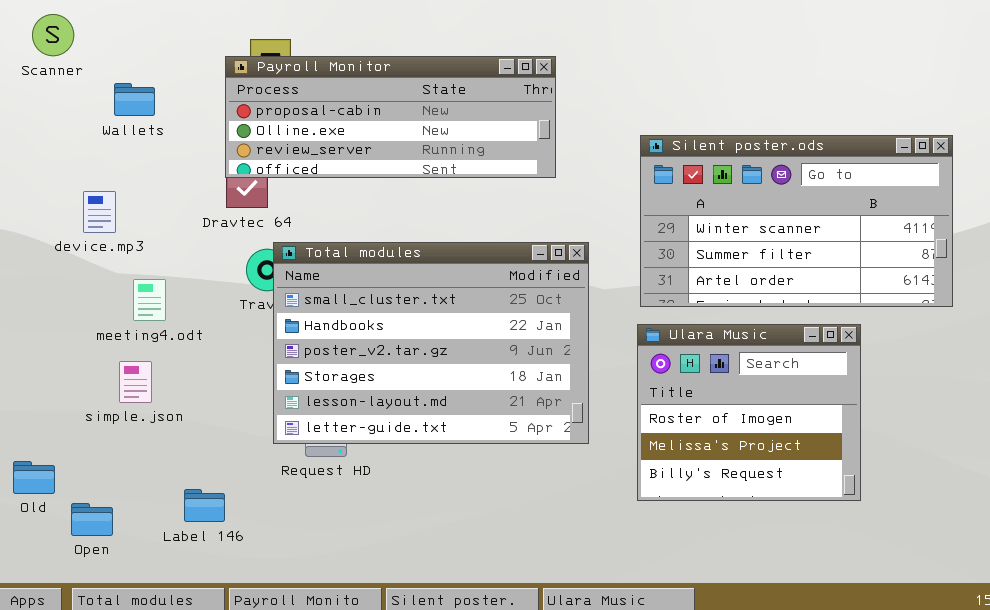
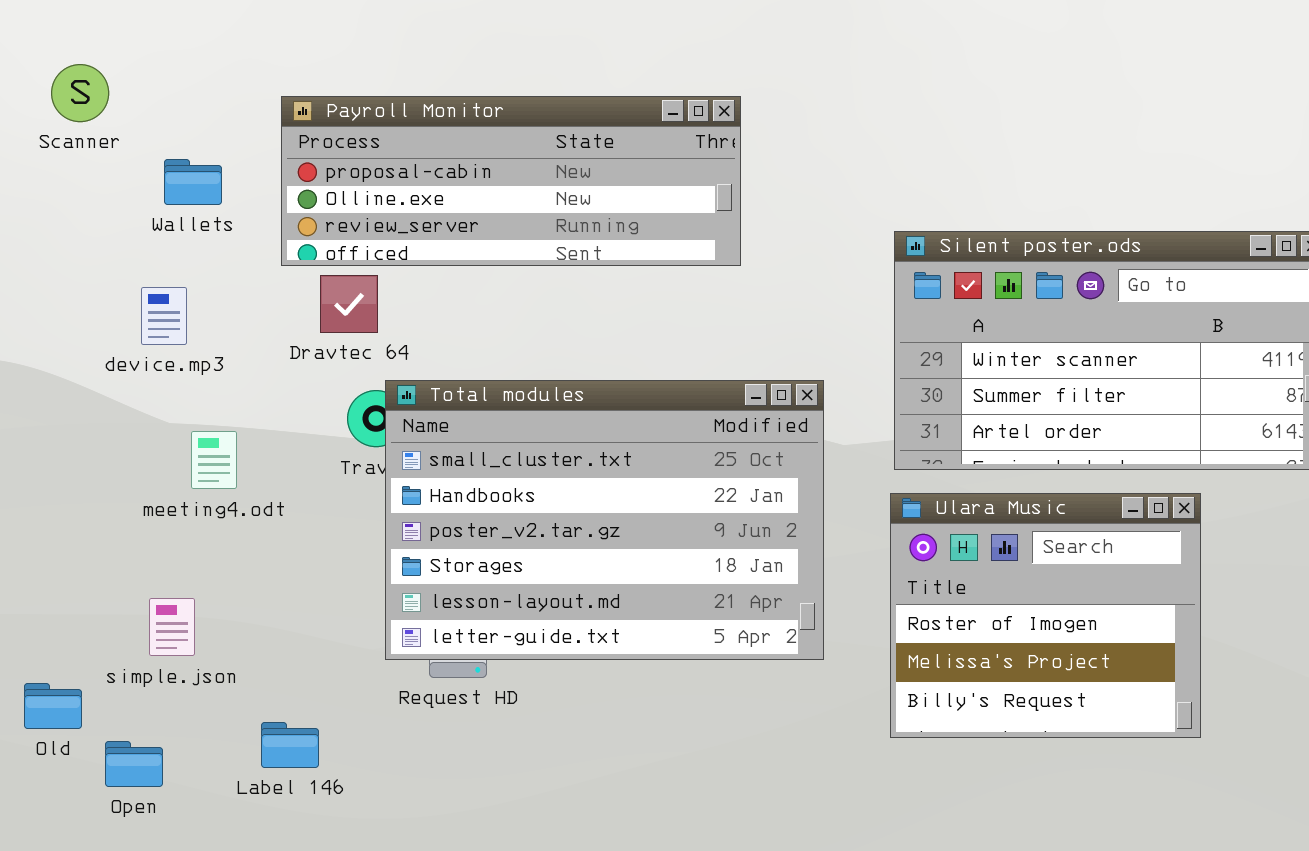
Payroll Monitor: [225,56,556,178] -> [281,96,741,266], moved
device.mp3: [83,191,116,233] -> [141,287,187,345], moved
simple.json: [119,361,152,403] -> [149,598,195,656], moved

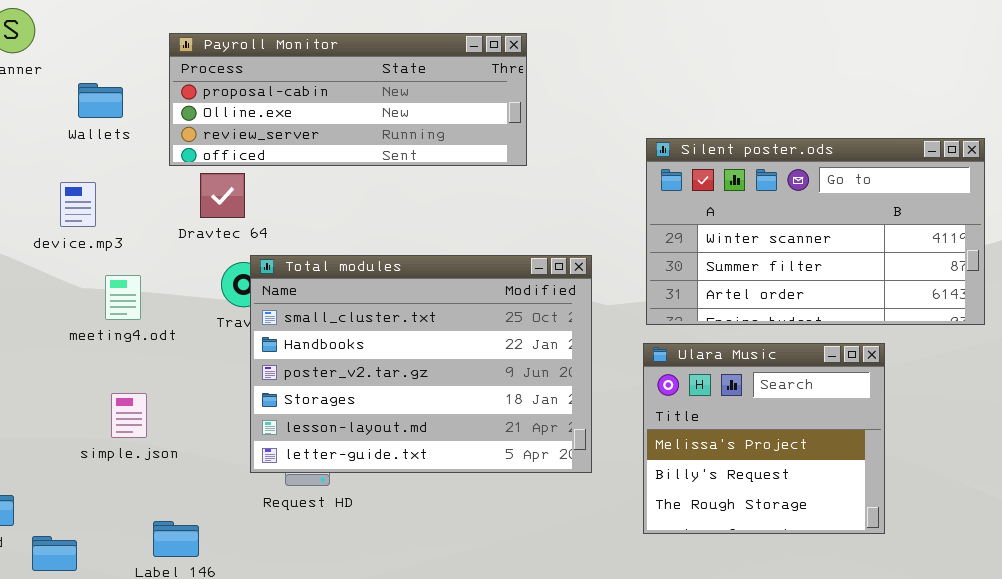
meeting4.odt: [191,431,237,489] -> [105,275,141,320], moved
Ulara Music: [890,493,1201,738] -> [643,343,885,534], scrolled down 1 row
simple.json: [149,598,195,656] -> [111,393,147,438], moved

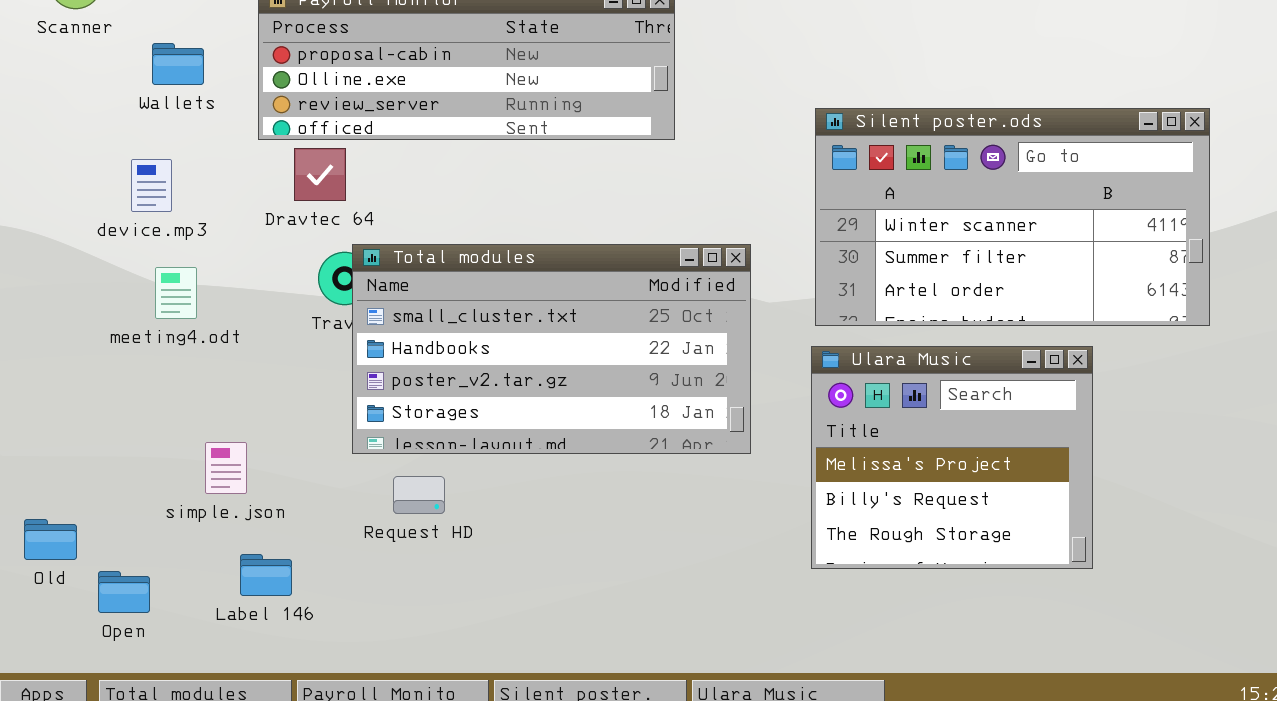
Total modules: [250,255,592,473] -> [352,244,751,454], resized
meeting4.odt: [105,275,141,320] -> [155,267,197,319], moved
simple.json: [111,393,147,438] -> [205,442,247,494], moved

